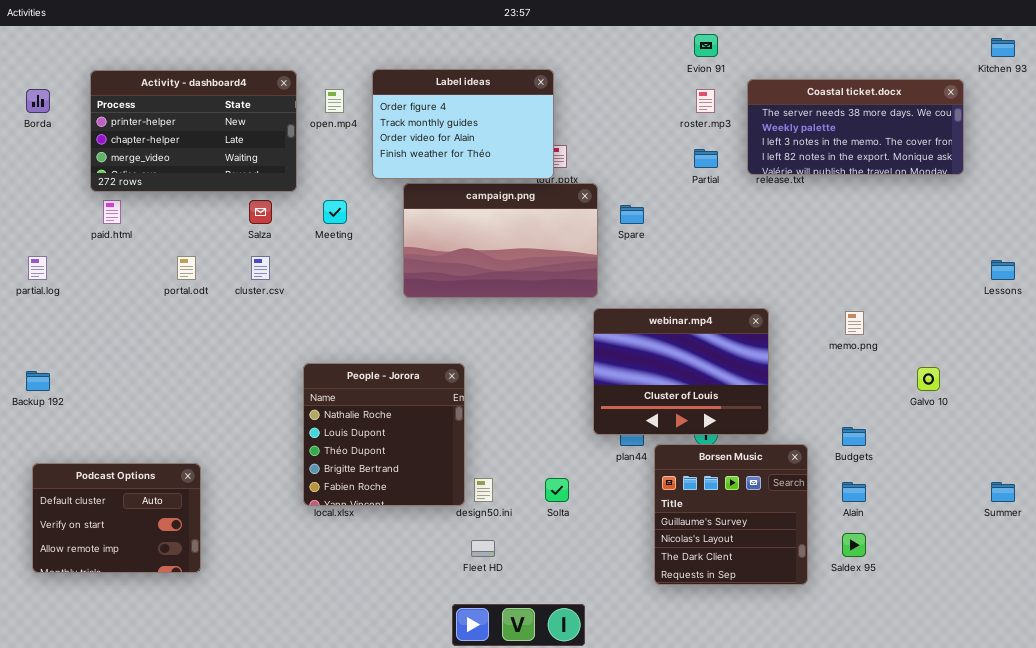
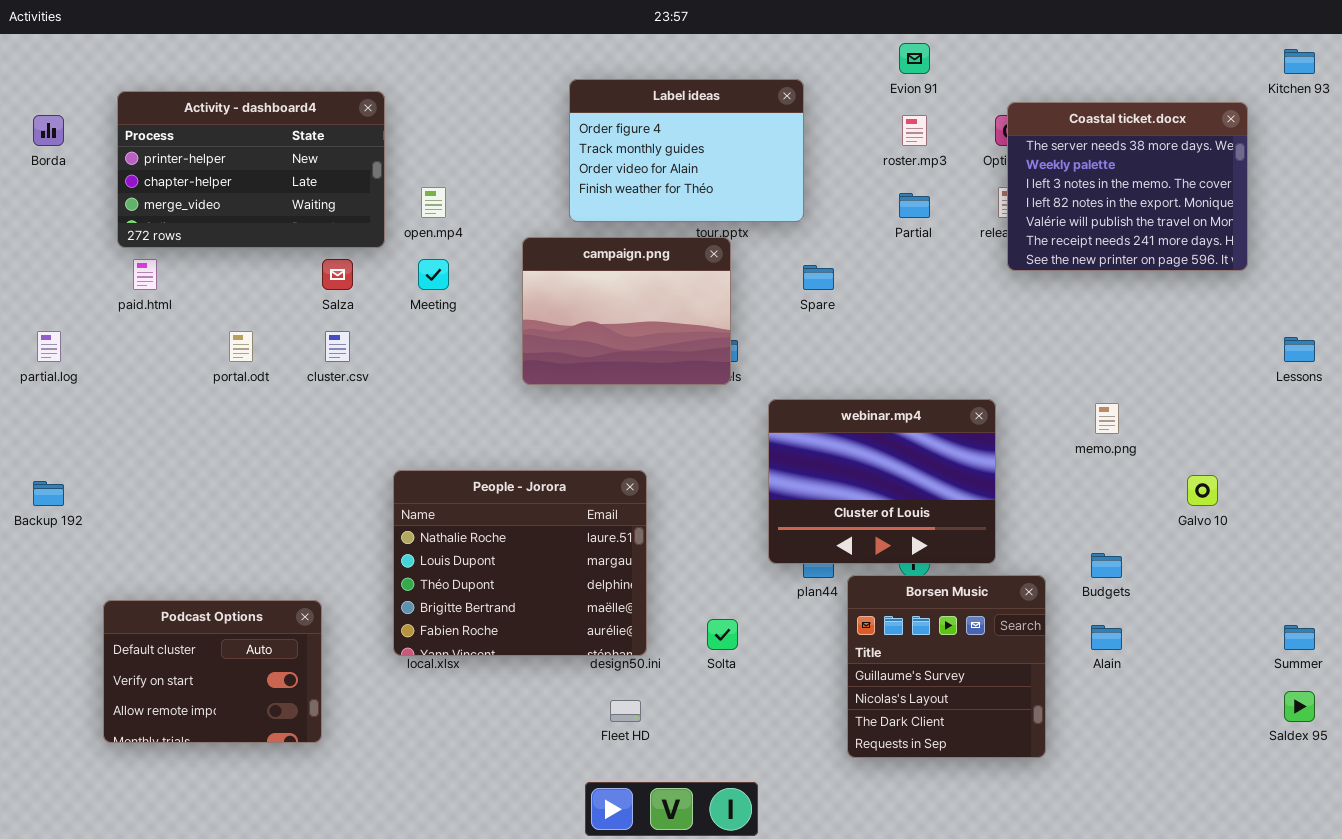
Label ideas: [372,69,554,179] -> [569,79,804,222], moved
Coastal ticket.docx: [747,79,964,175] -> [1007,102,1248,271], resized
open.mp4: [325,89,344,113] -> [421,187,446,218], moved
campaign.png: [403,183,598,298] -> [522,237,731,385], resized
People - Jorora: [303,363,465,506] -> [393,470,647,656], resized
Podcast Options: [32,463,201,573] -> [103,600,322,743], moved
Saldex 95: [842,533,866,557] -> [1284,691,1315,722], moved

